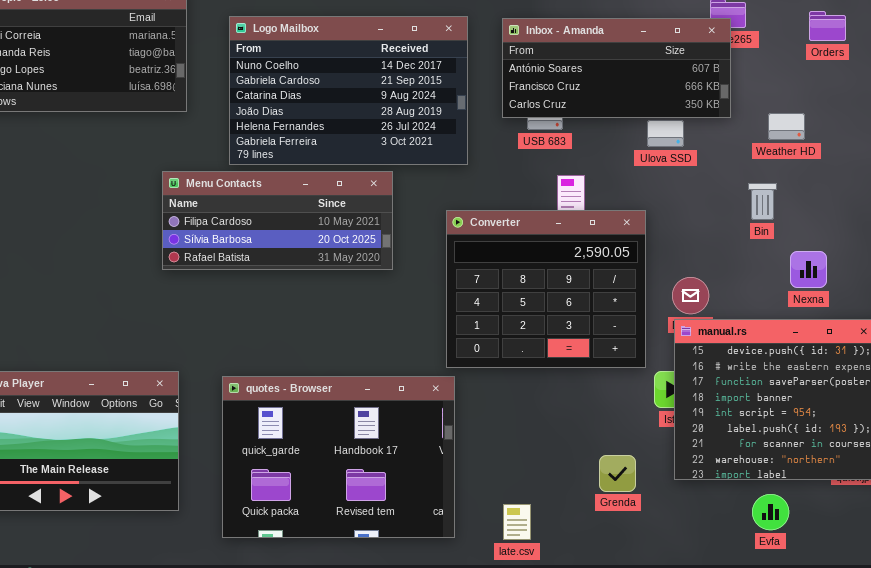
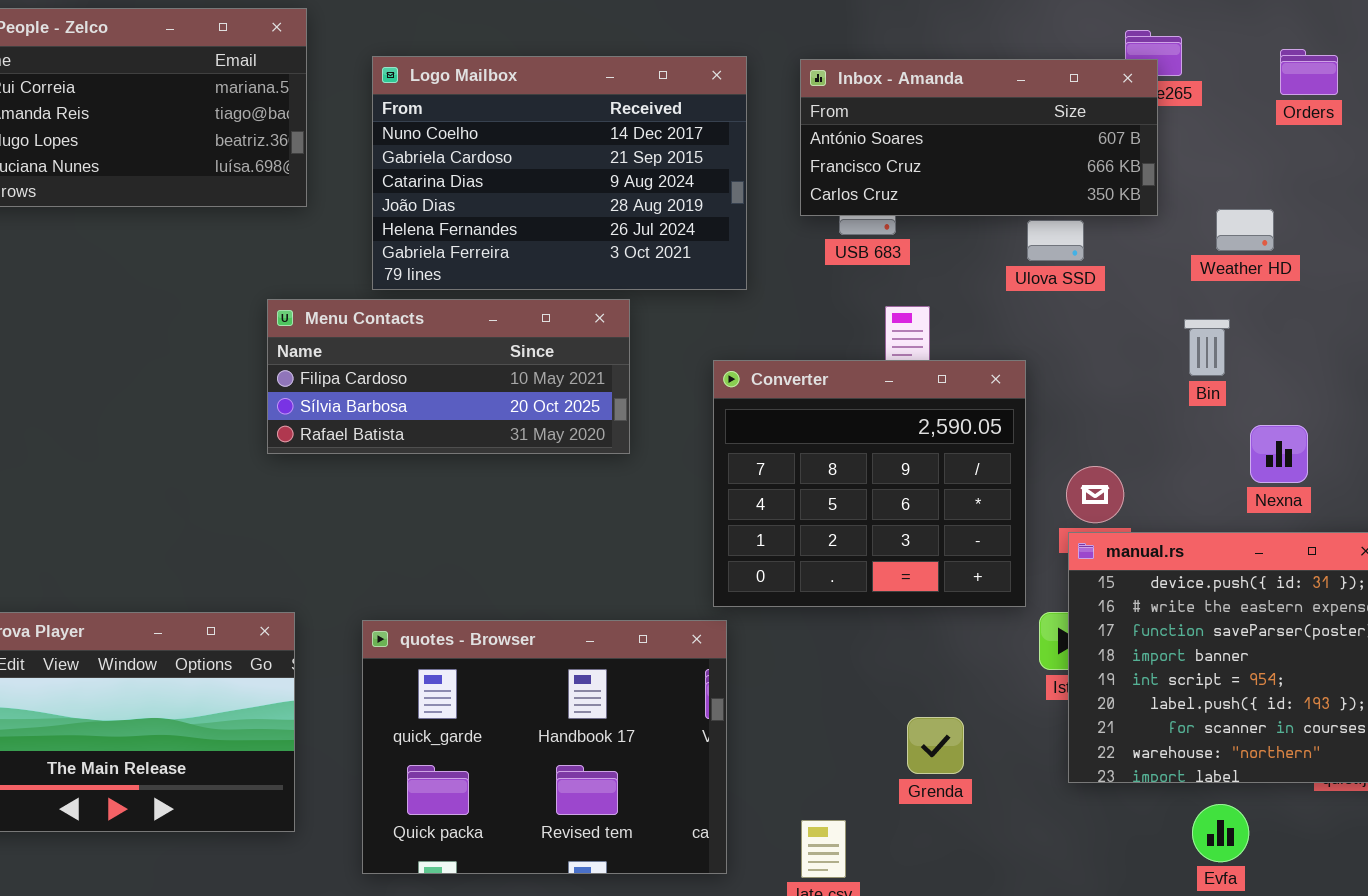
Grenda: [599,455,636,492] -> [907,717,964,774], moved

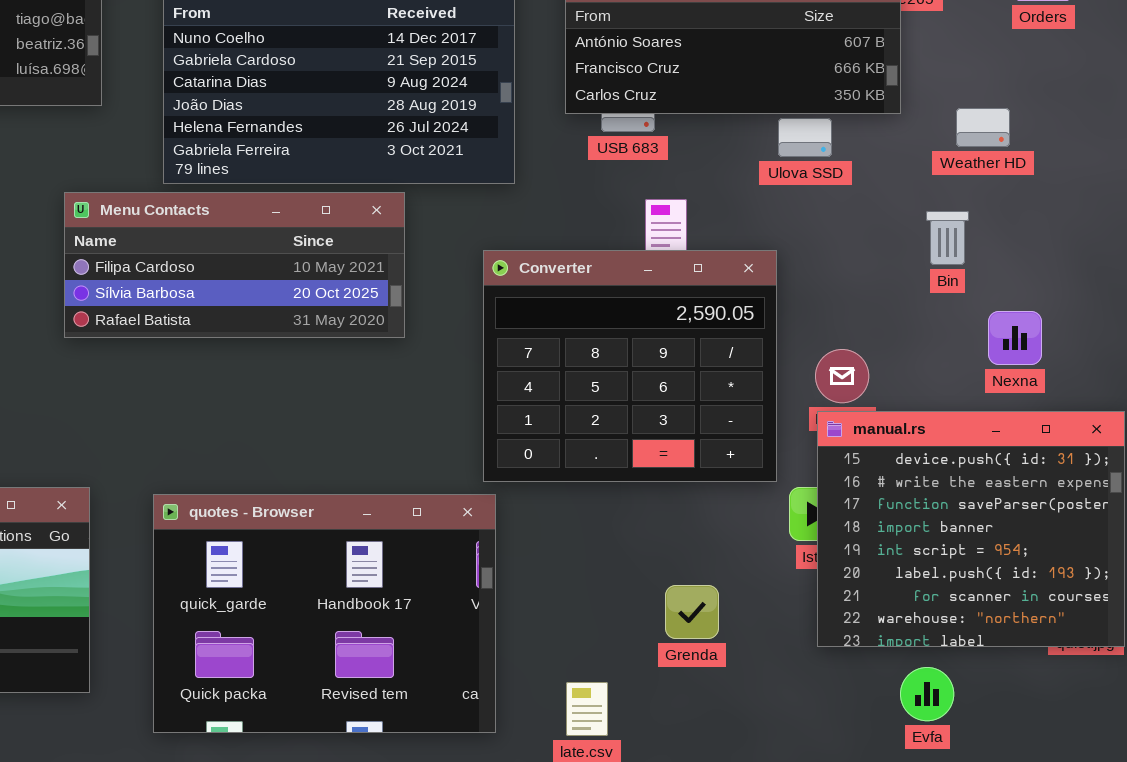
Evfa: [1192,804,1249,862] -> [900,667,954,721], moved

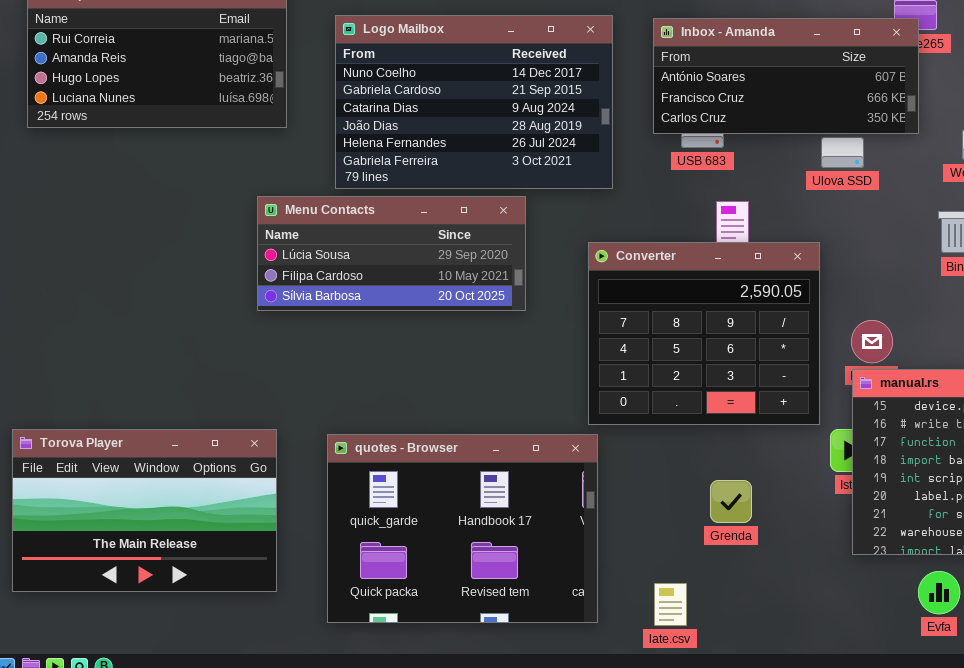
Menu Contacts: [64,192,405,338] -> [257,196,526,311], scrolled up 1 row
Grenda: [665,585,719,639] -> [710,480,752,523], moved

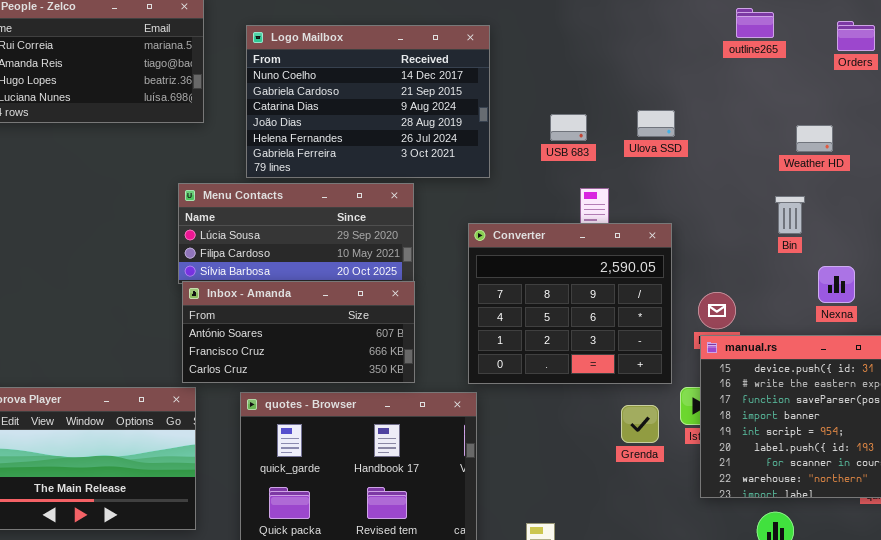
Inbox - Amanda: [653,18,919,134] -> [182,281,415,383], moved
Ulova SSD: [821,137,864,168] -> [637,110,675,137], moved
Grenda: [710,480,752,523] -> [621,405,659,443], moved

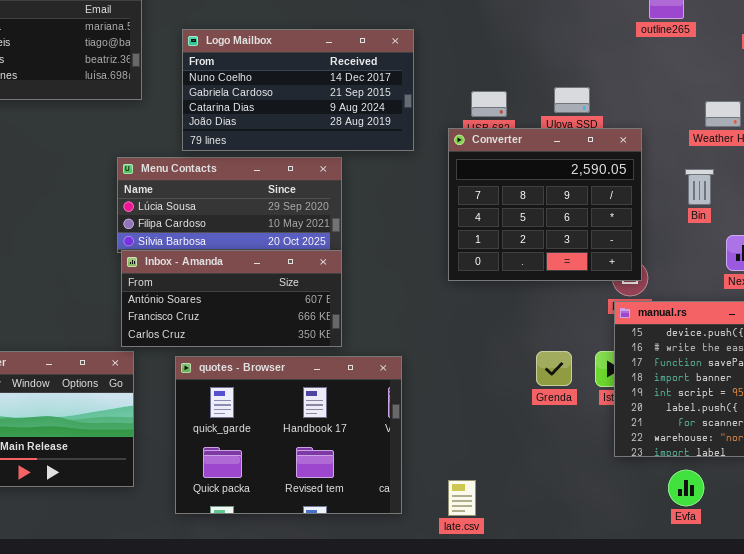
Logo Mailbox: [246,25,490,178] -> [182,29,414,151], resized
Converter: [468,223,672,384] -> [448,128,642,281], moved
Grenda: [621,405,659,443] -> [536,351,572,386], moved

